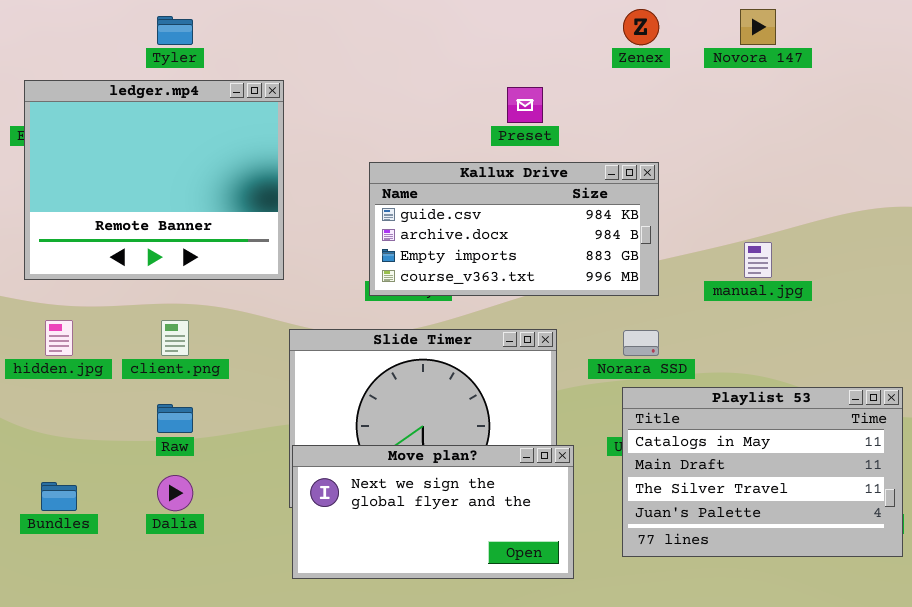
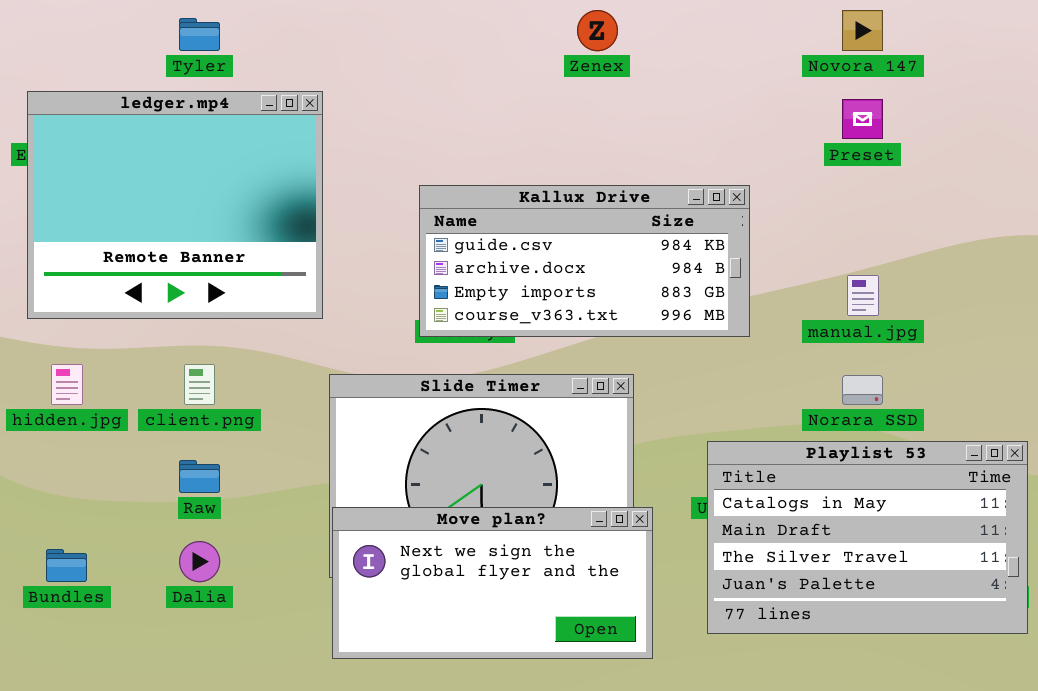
Zenex: [623,9,659,45] -> [577,10,618,51], moved
Preset: [507,87,543,123] -> [842,99,883,139], moved
Norara SSD: [623,330,659,356] -> [842,375,883,405], moved

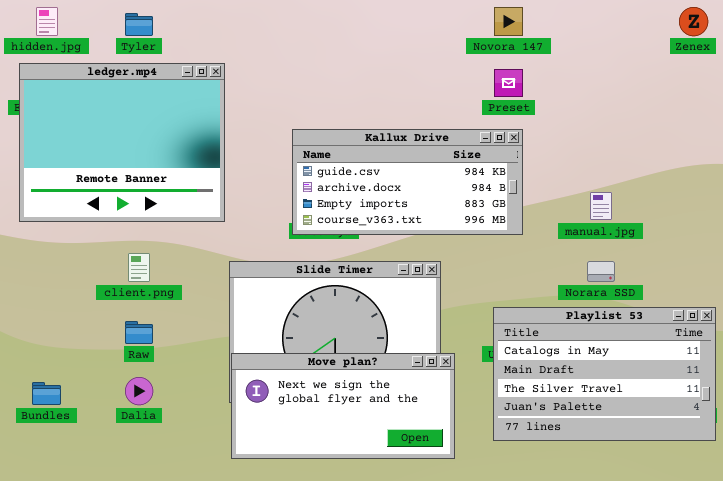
Zenex: [577,10,618,51] -> [679,7,708,36], moved
Novora 147: [842,10,883,51] -> [494,7,523,36], moved
Preset: [842,99,883,139] -> [494,69,523,97], moved
hidden.jpg: [51,364,83,405] -> [36,7,58,36], moved

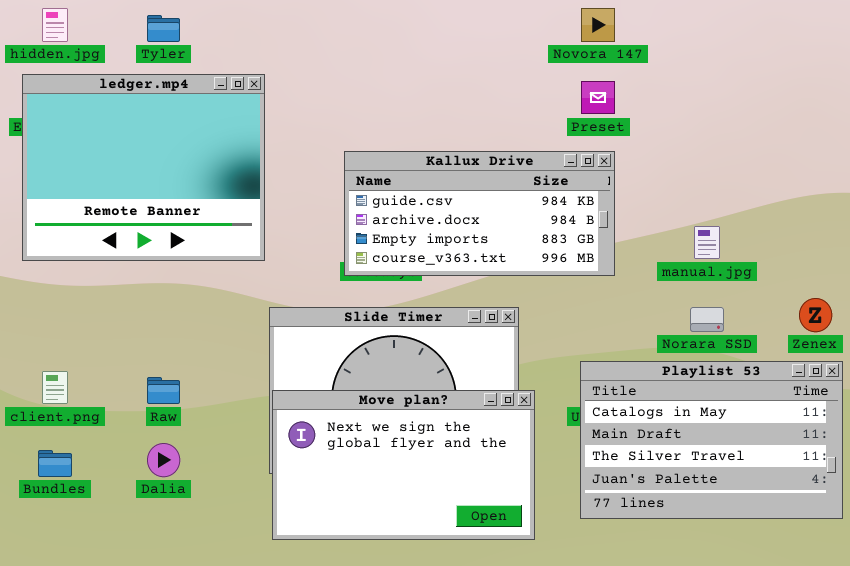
Zenex: [679,7,708,36] -> [799,298,832,332], moved
client.png: [128,253,150,282] -> [42,371,68,404], moved
Move plan?: [231,353,455,459] -> [272,390,535,540], resized

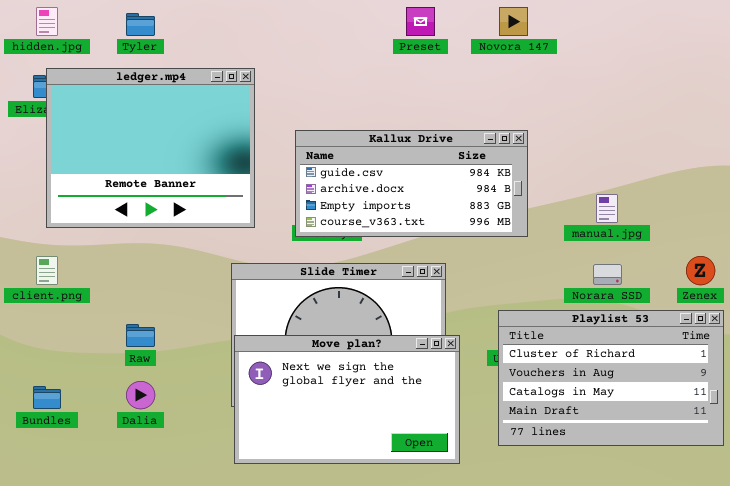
ledger.mp4: [22,74,265,261] -> [46,68,255,228], moved
Preset: [581,81,615,114] -> [406,7,435,36], moved
Playlist 53: [580,361,843,519] -> [498,310,724,446], scrolled up 2 rows
client.png: [42,371,68,404] -> [36,256,58,285], moved

